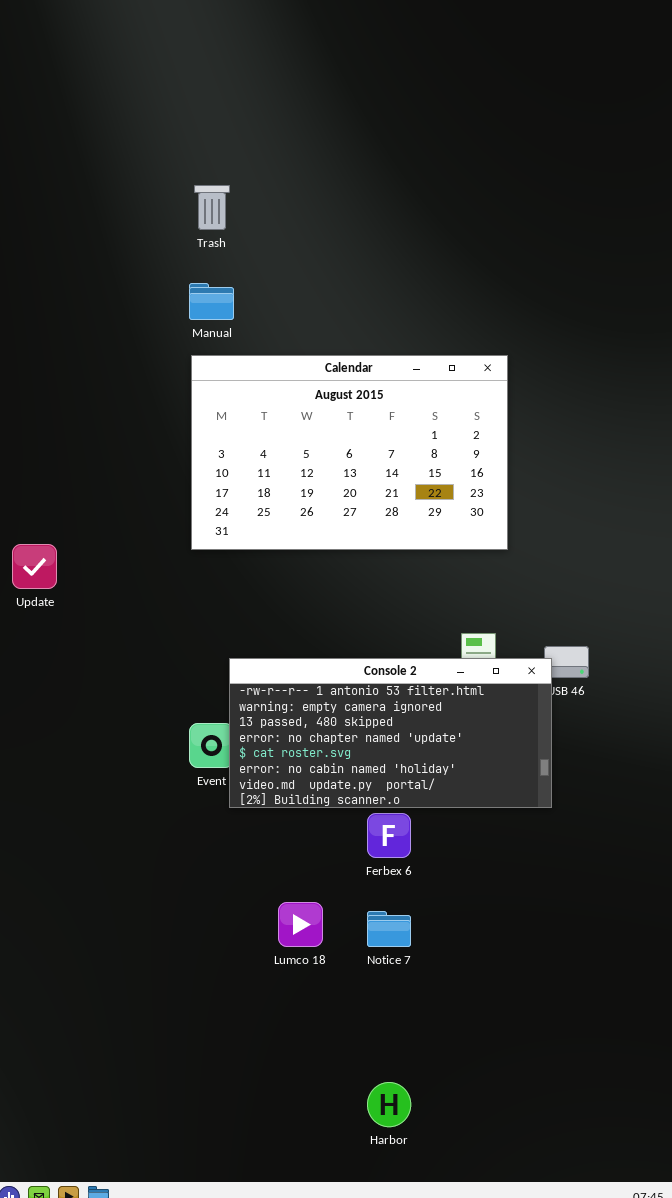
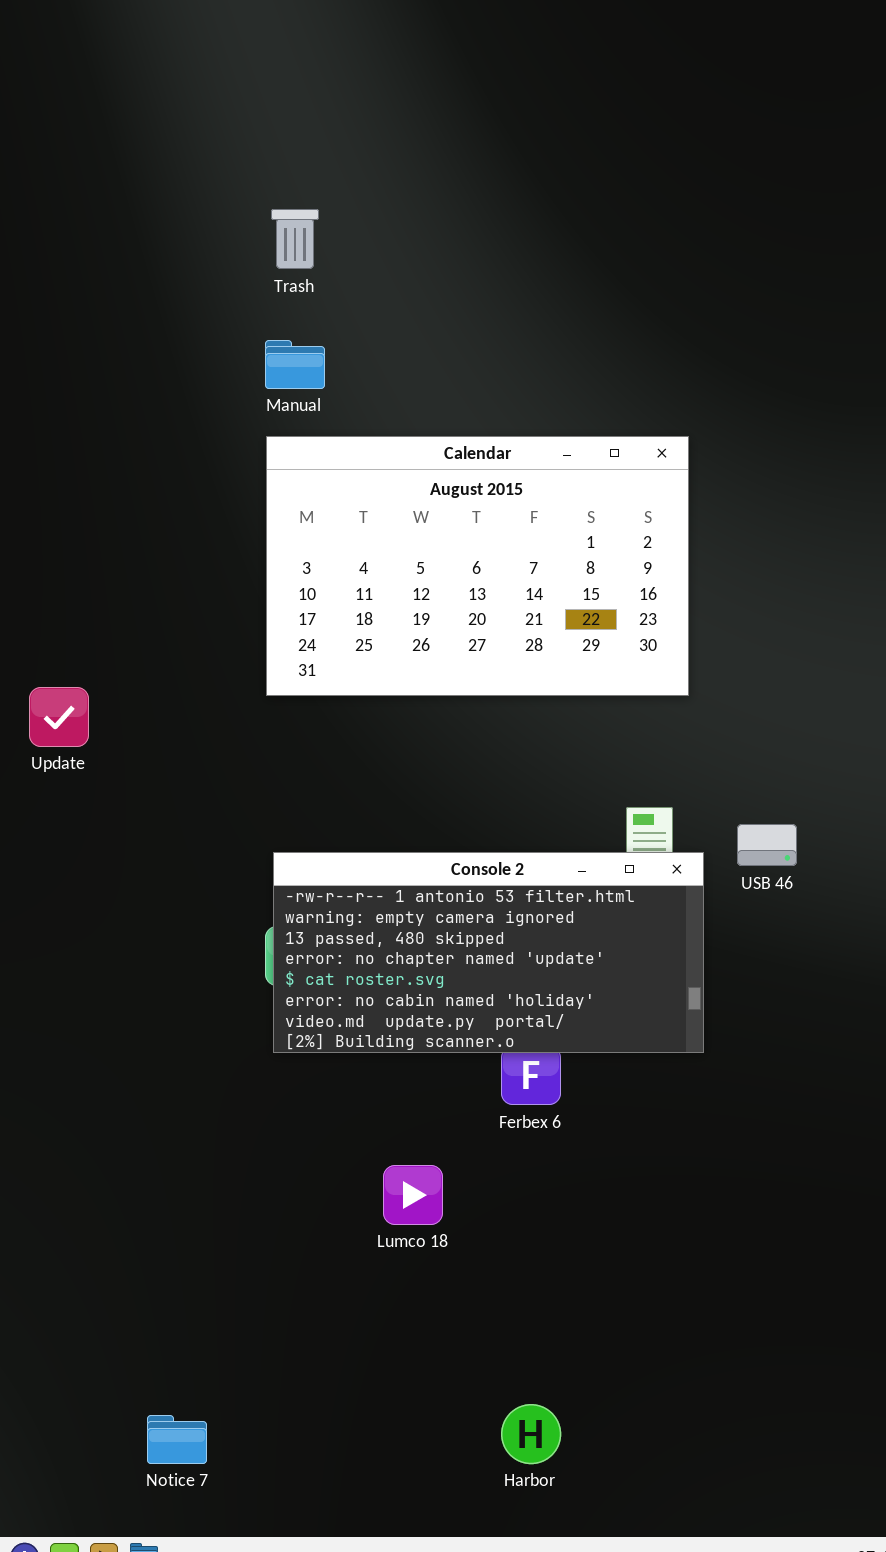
Console 2: [229,658,552,808] -> [273,852,704,1053], moved
Notice 7: [367,911,411,947] -> [147,1415,207,1464], moved

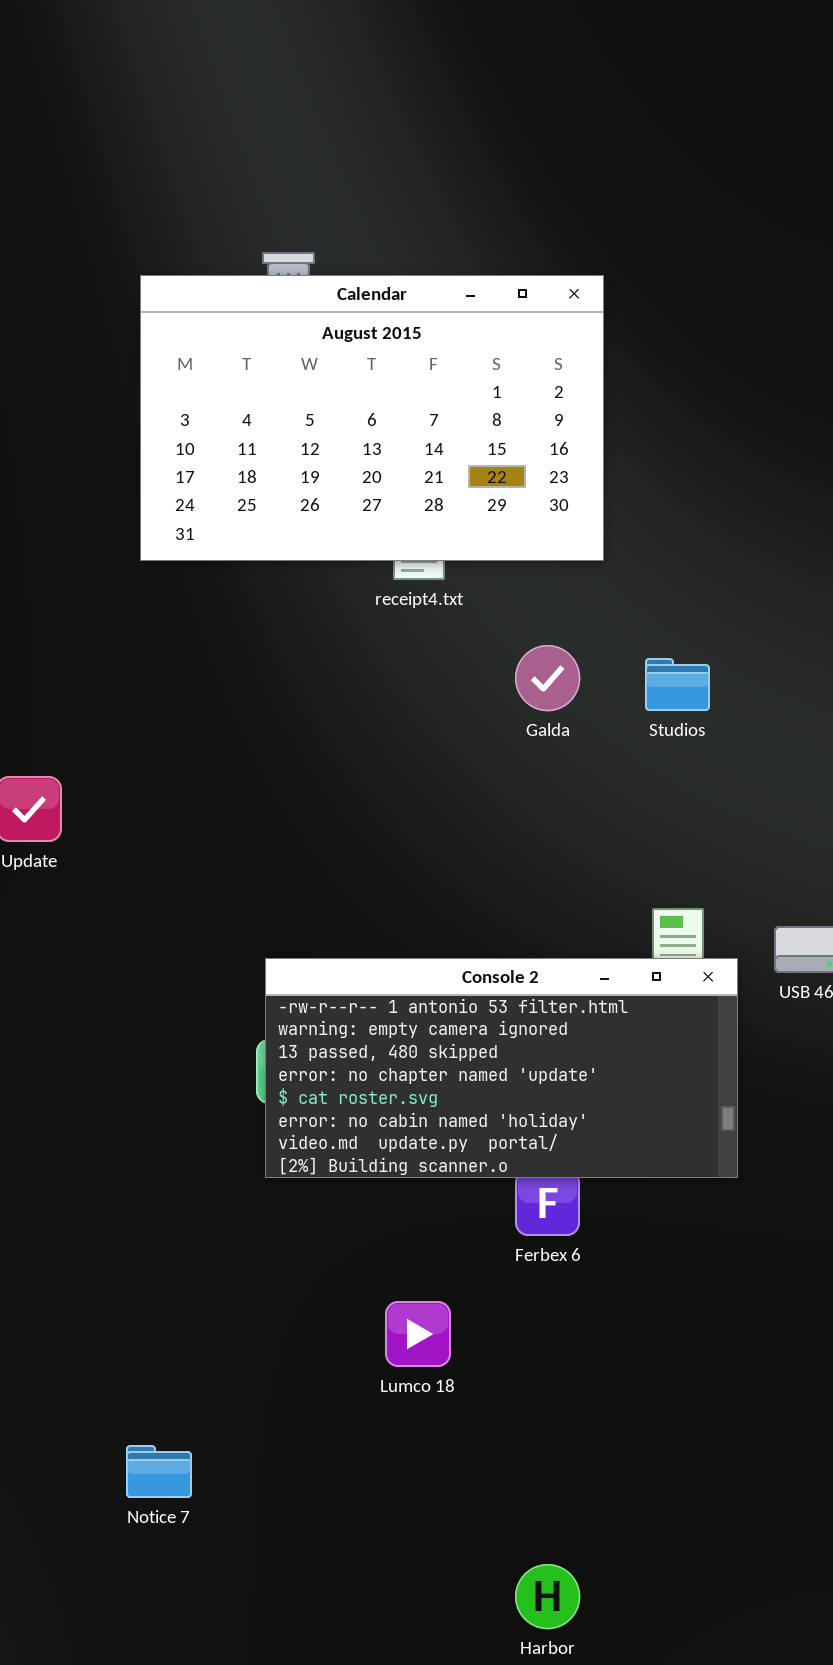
Calendar: [266,436,689,696] -> [140,275,604,561], moved
Notice 7: [147,1415,207,1464] -> [126,1445,192,1498], moved

